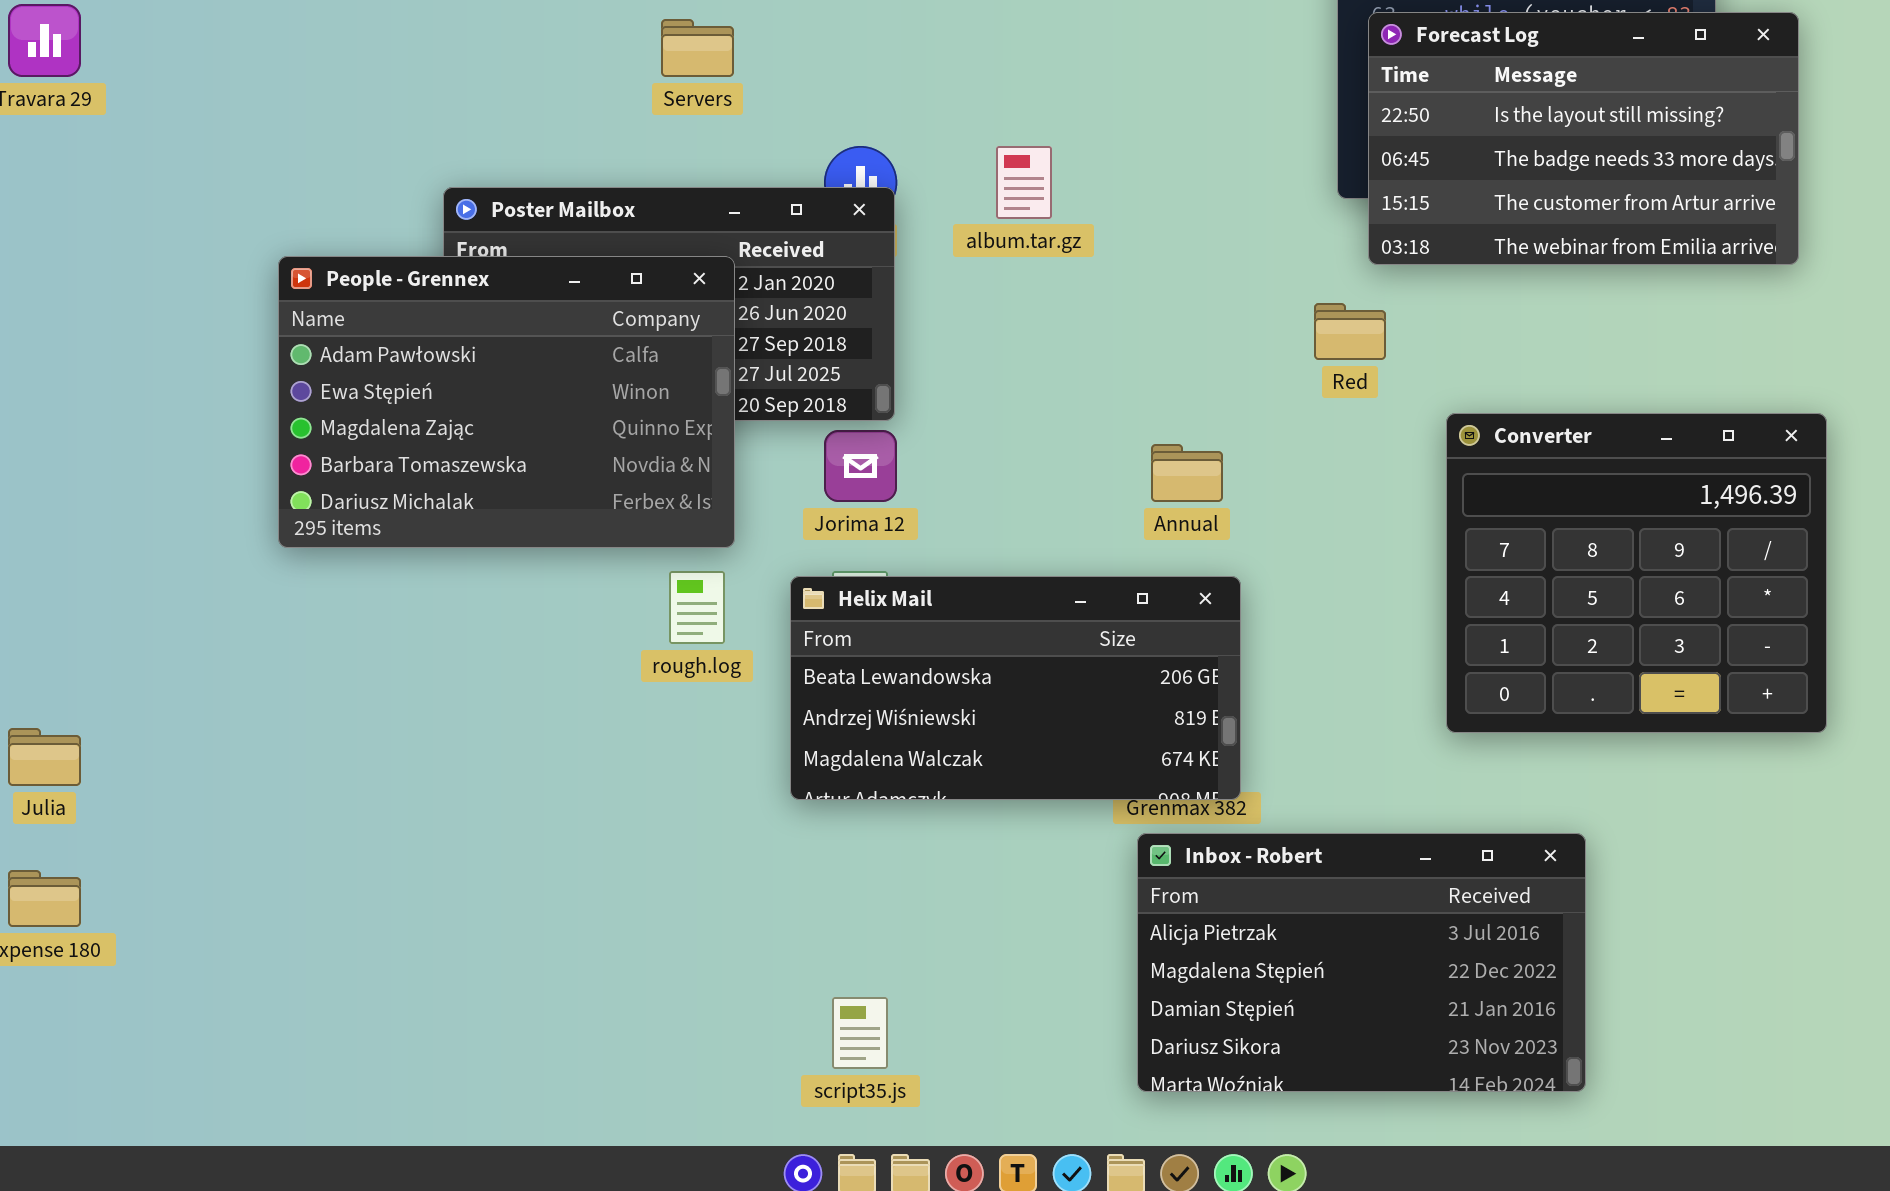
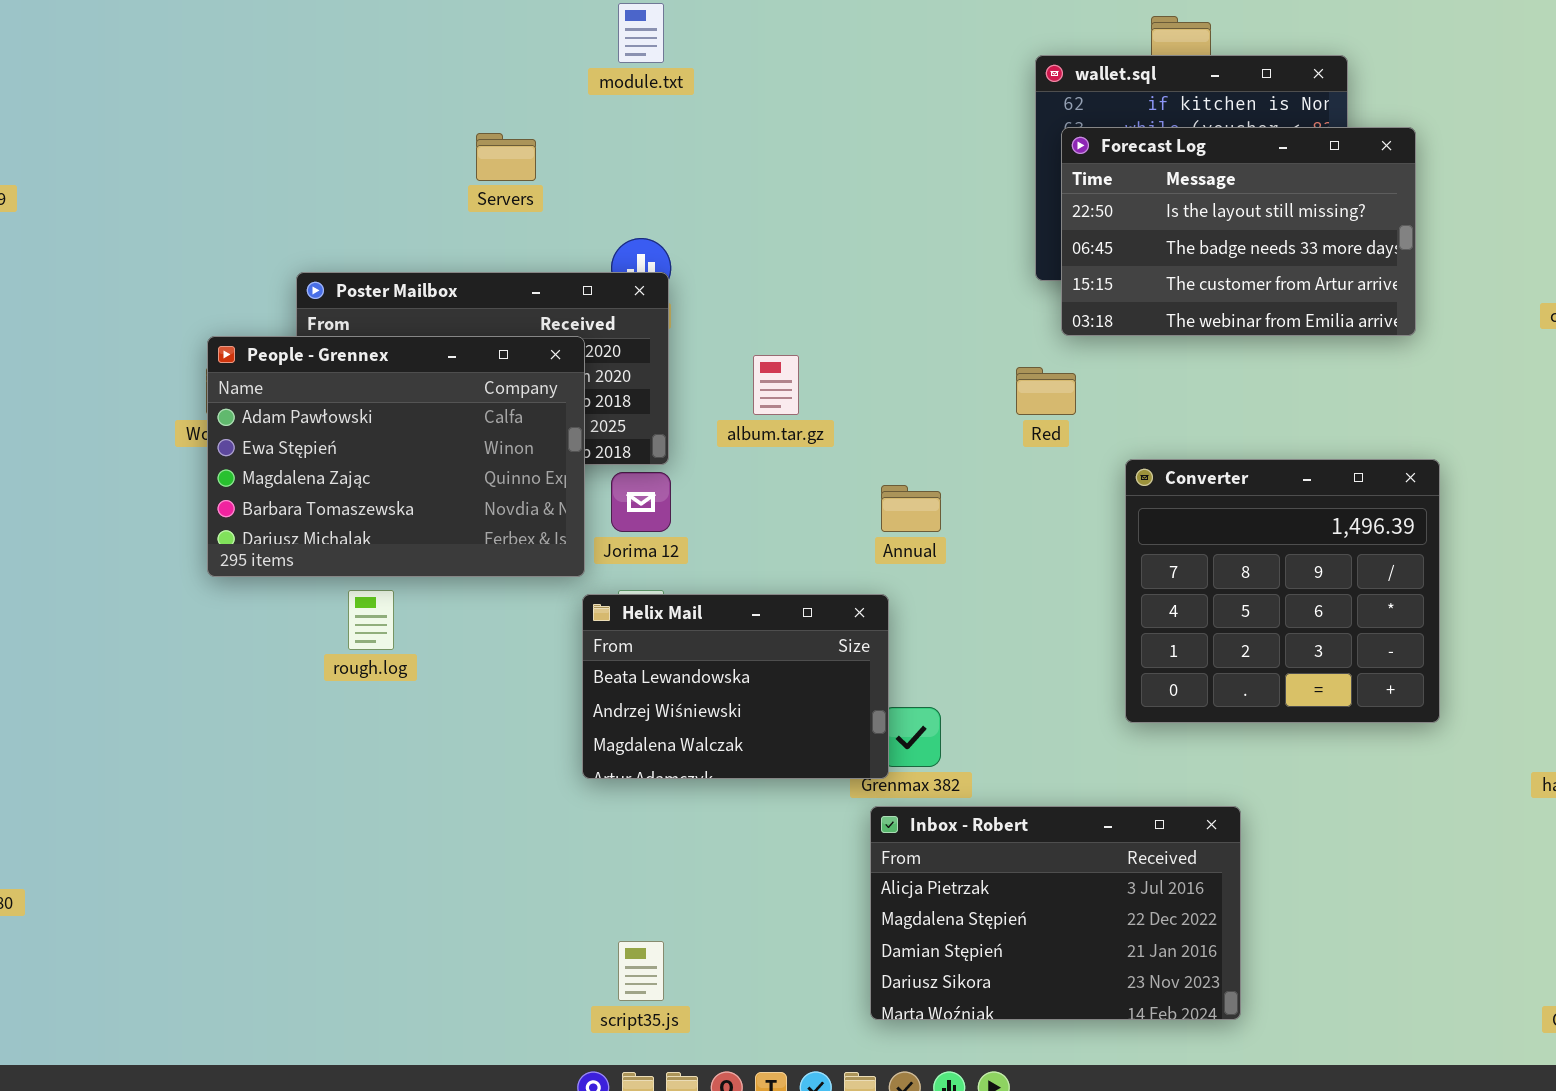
album.tar.gz: [996,146,1052,219] -> [753,355,799,415], moved
People - Grennex: [278,256,735,548] -> [207,336,585,577], moved
rough.log: [669,571,725,644] -> [348,590,394,650], moved
Helix Mail: [790,576,1241,800] -> [582,594,889,779], resized

